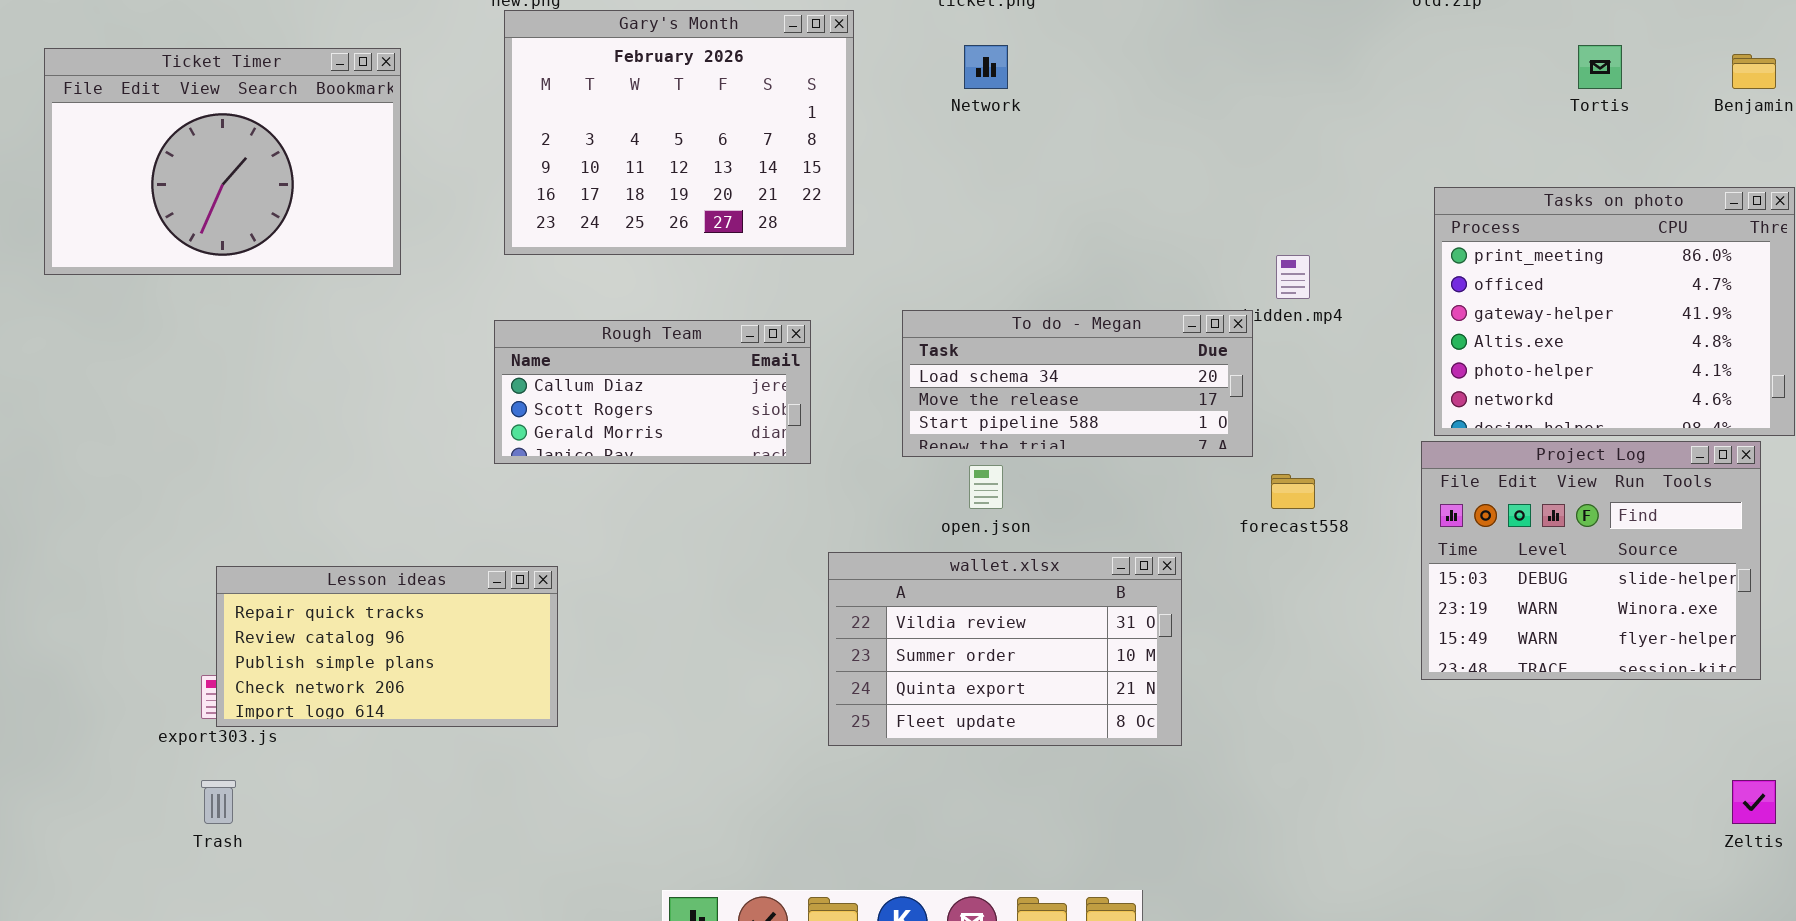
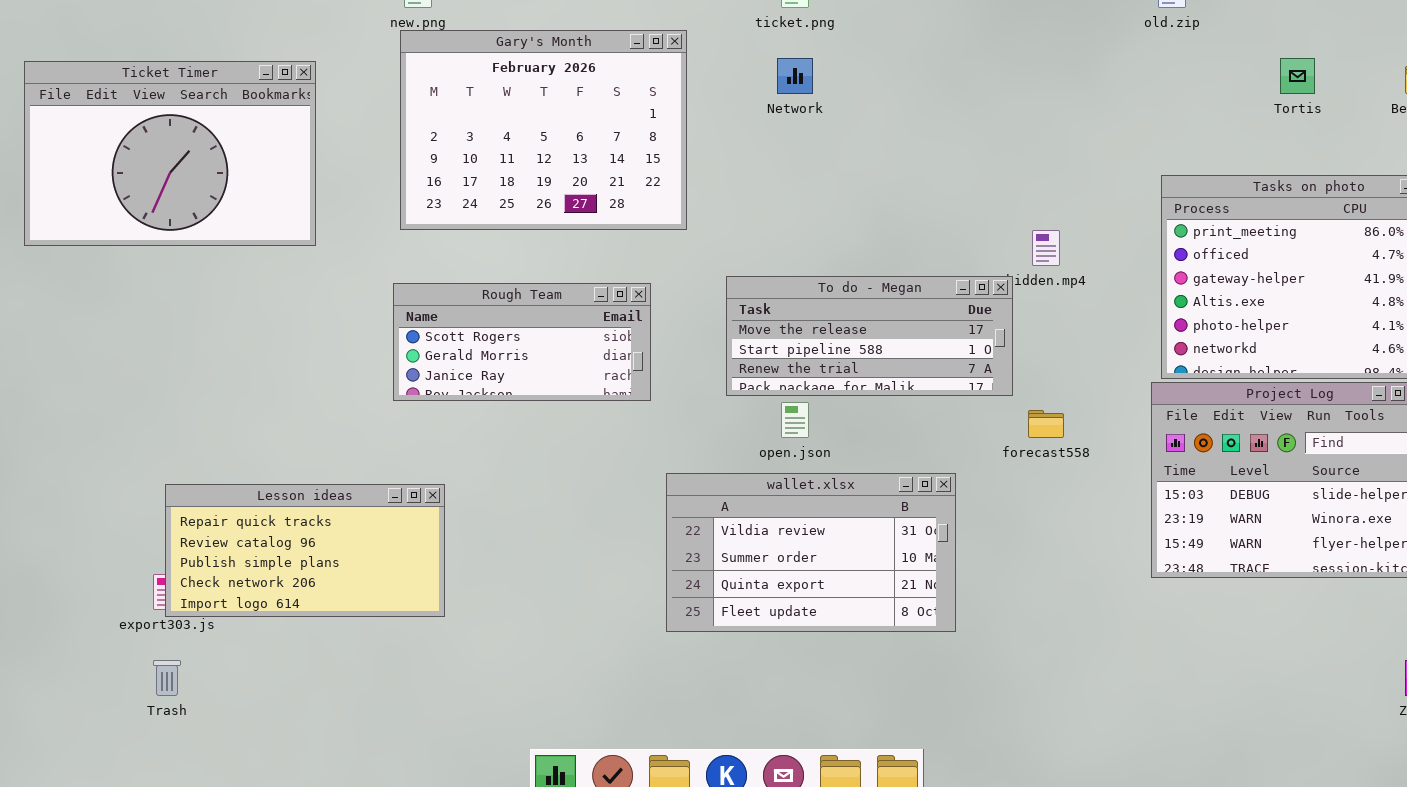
To do - Megan: [902,310,1253,457] -> [726,276,1013,396], scrolled down 1 row
Rough Team: [494,320,811,464] -> [393,283,651,401], scrolled down 1 row

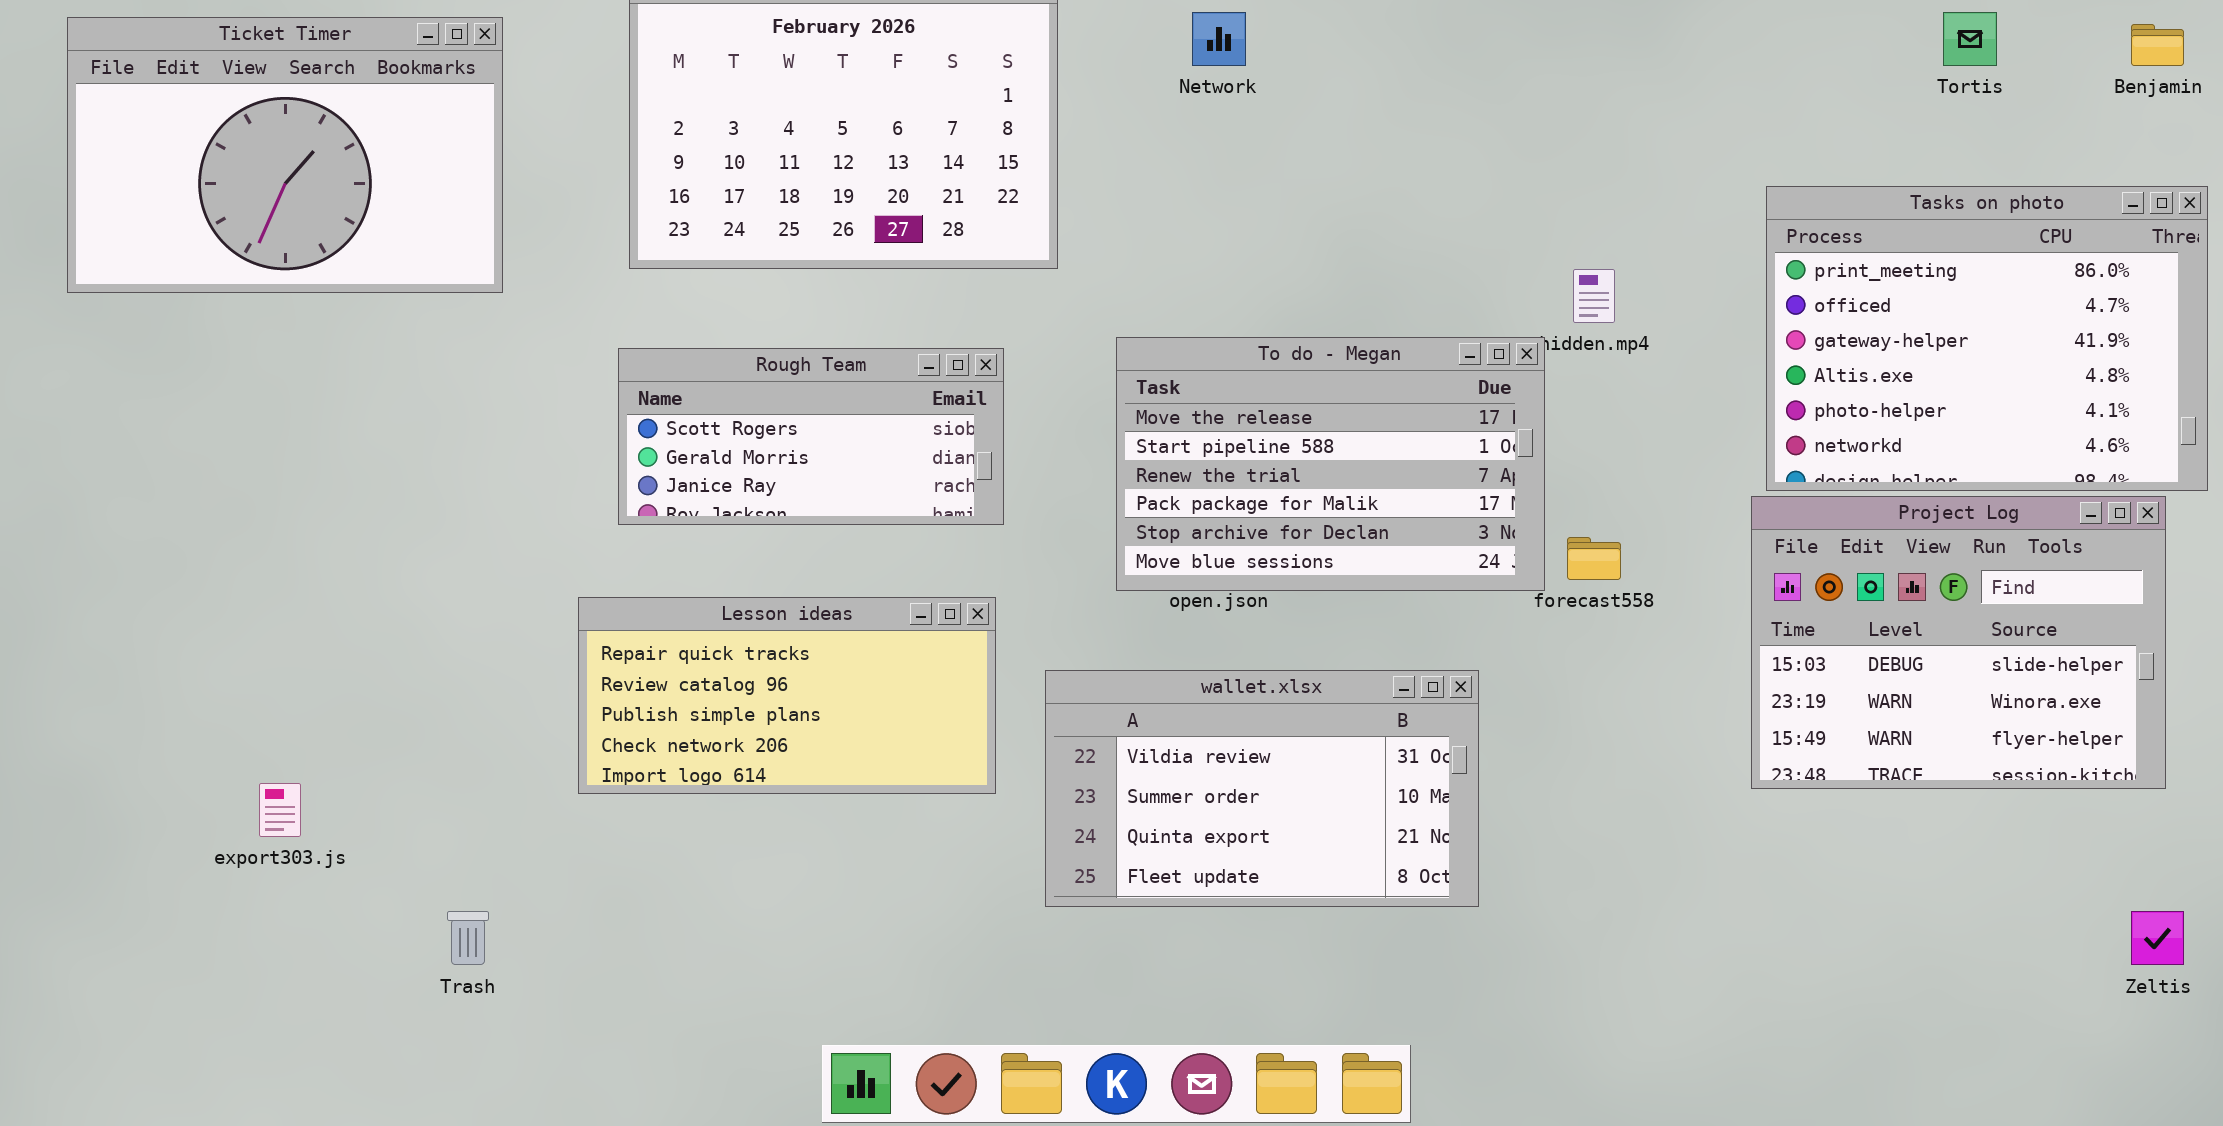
To do - Megan: [726,276,1013,396] -> [1116,337,1545,591], resized
wallet.xlsx: [666,473,956,632] -> [1045,670,1479,907], moved
Lesson ideas: [165,484,445,617] -> [578,597,996,794], moved
Trash: [153,660,181,696] -> [447,911,489,965], moved

